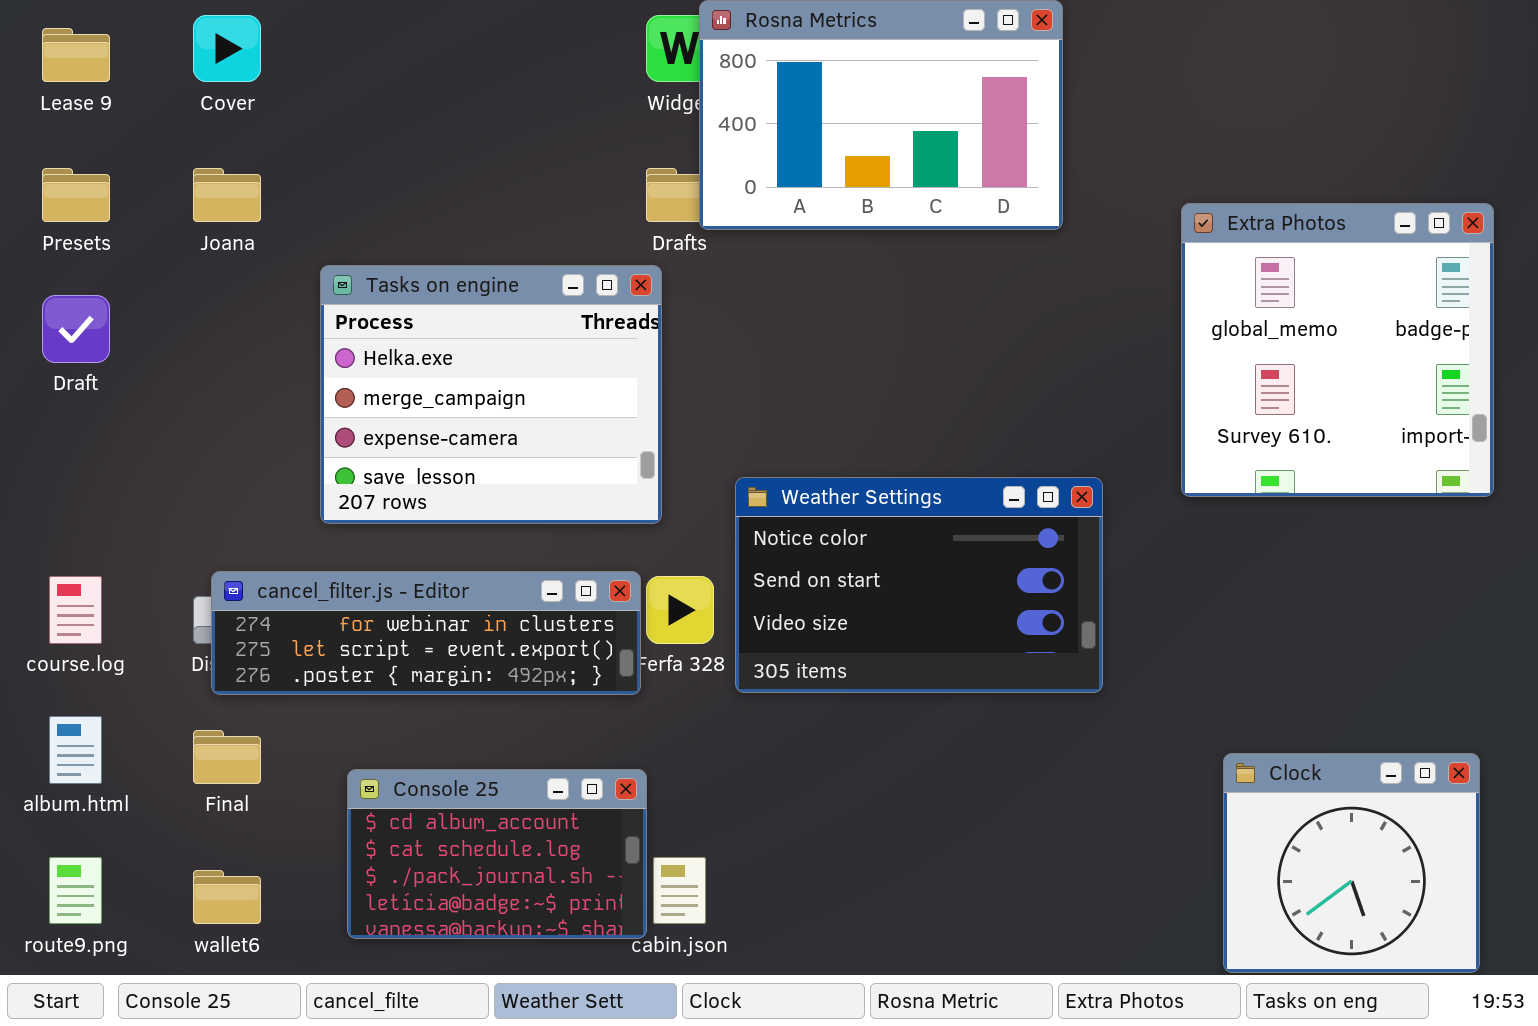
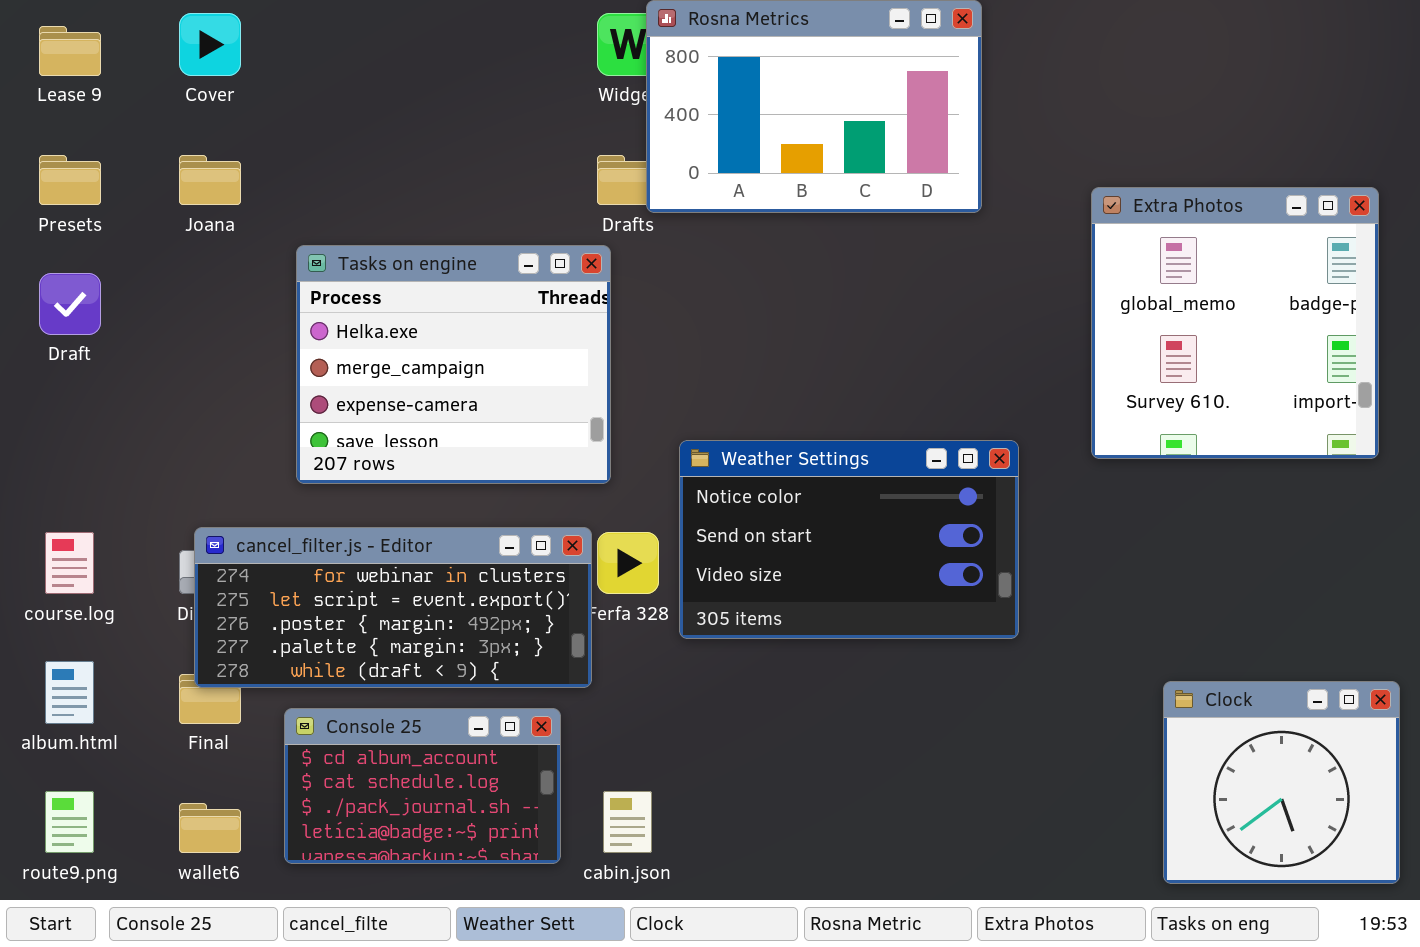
cancel_filter.js - Editor: [211,571,641,695] -> [194,527,592,688], resized
Clock: [1223,753,1480,973] -> [1163,681,1400,884], moved
Console 25: [347,769,647,939] -> [284,708,561,864], moved

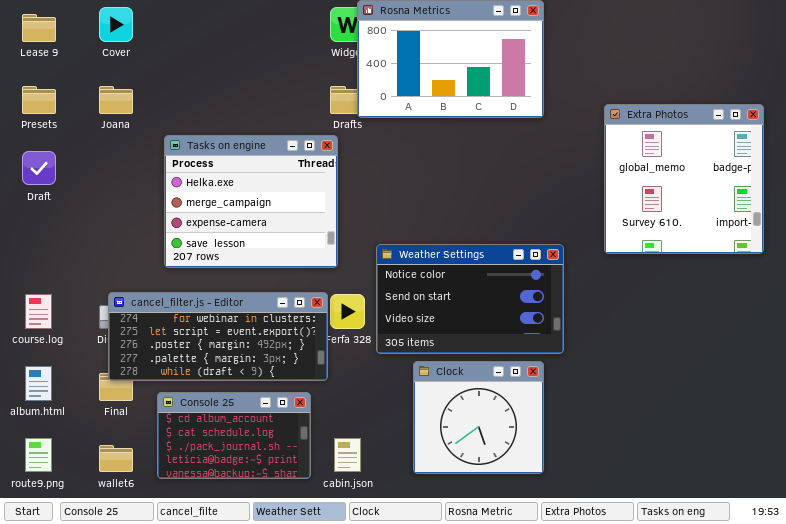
Clock: [1163,681,1400,884] -> [413,361,544,474], moved

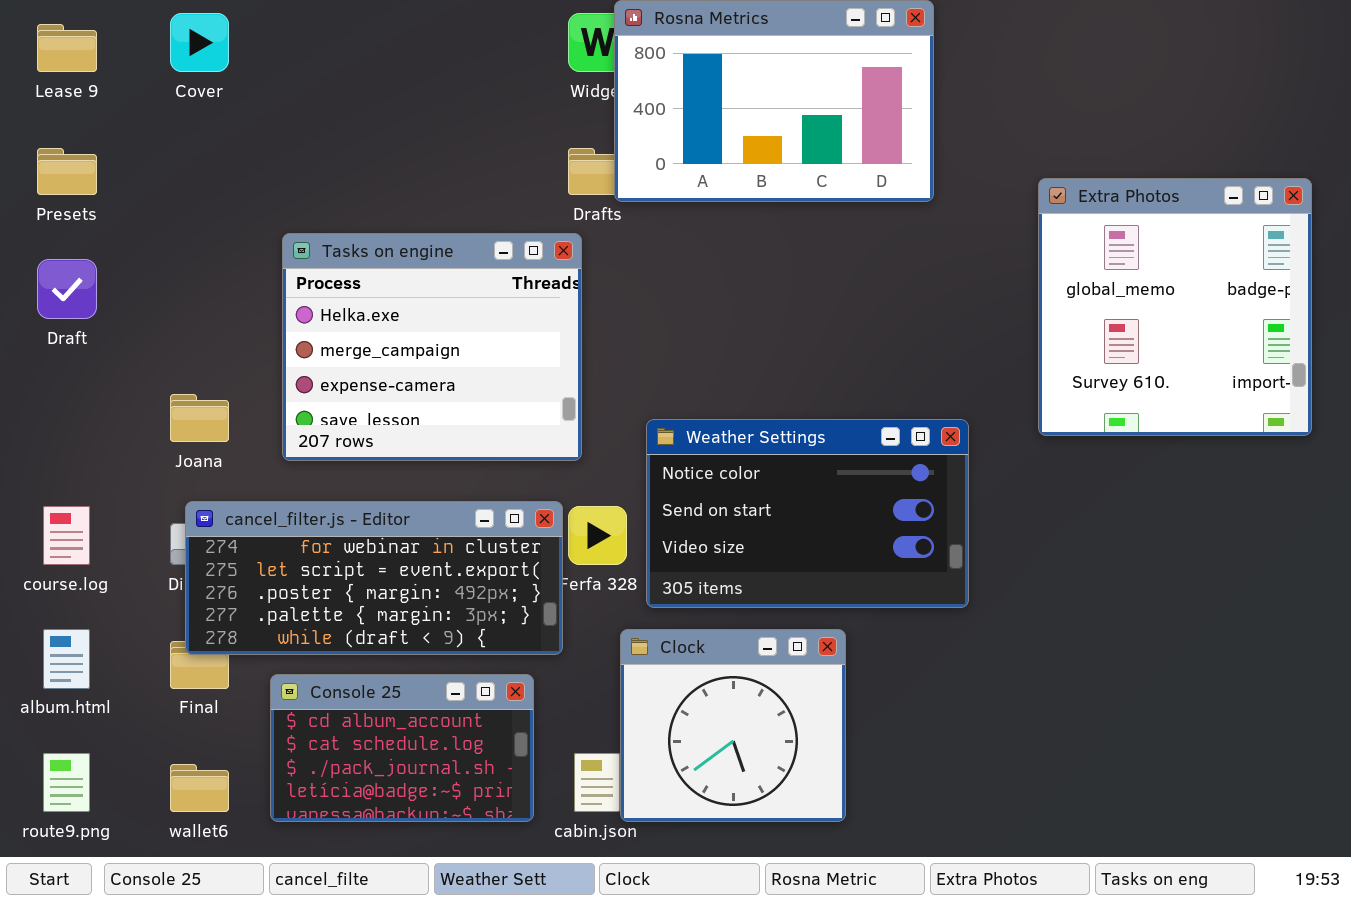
Joana: [99,86,133,114] -> [170,394,229,442], moved
Clock: [413,361,544,474] -> [620,629,846,822], moved

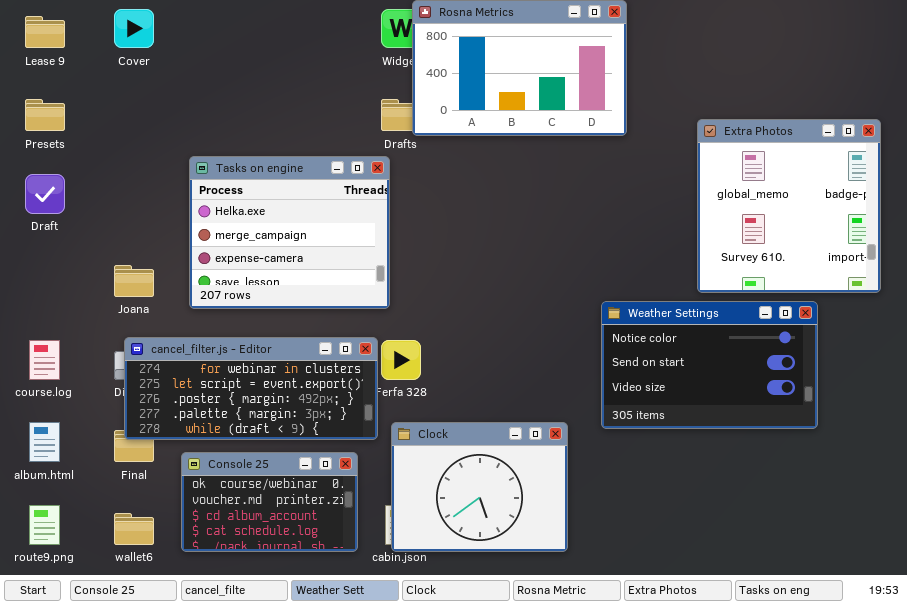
Weather Settings: [646,419,969,608] -> [601,301,818,429], moved
Clock: [620,629,846,822] -> [391,422,568,552], resized
Console 25: [270,674,534,822] -> [181,452,358,552], scrolled up 2 rows

